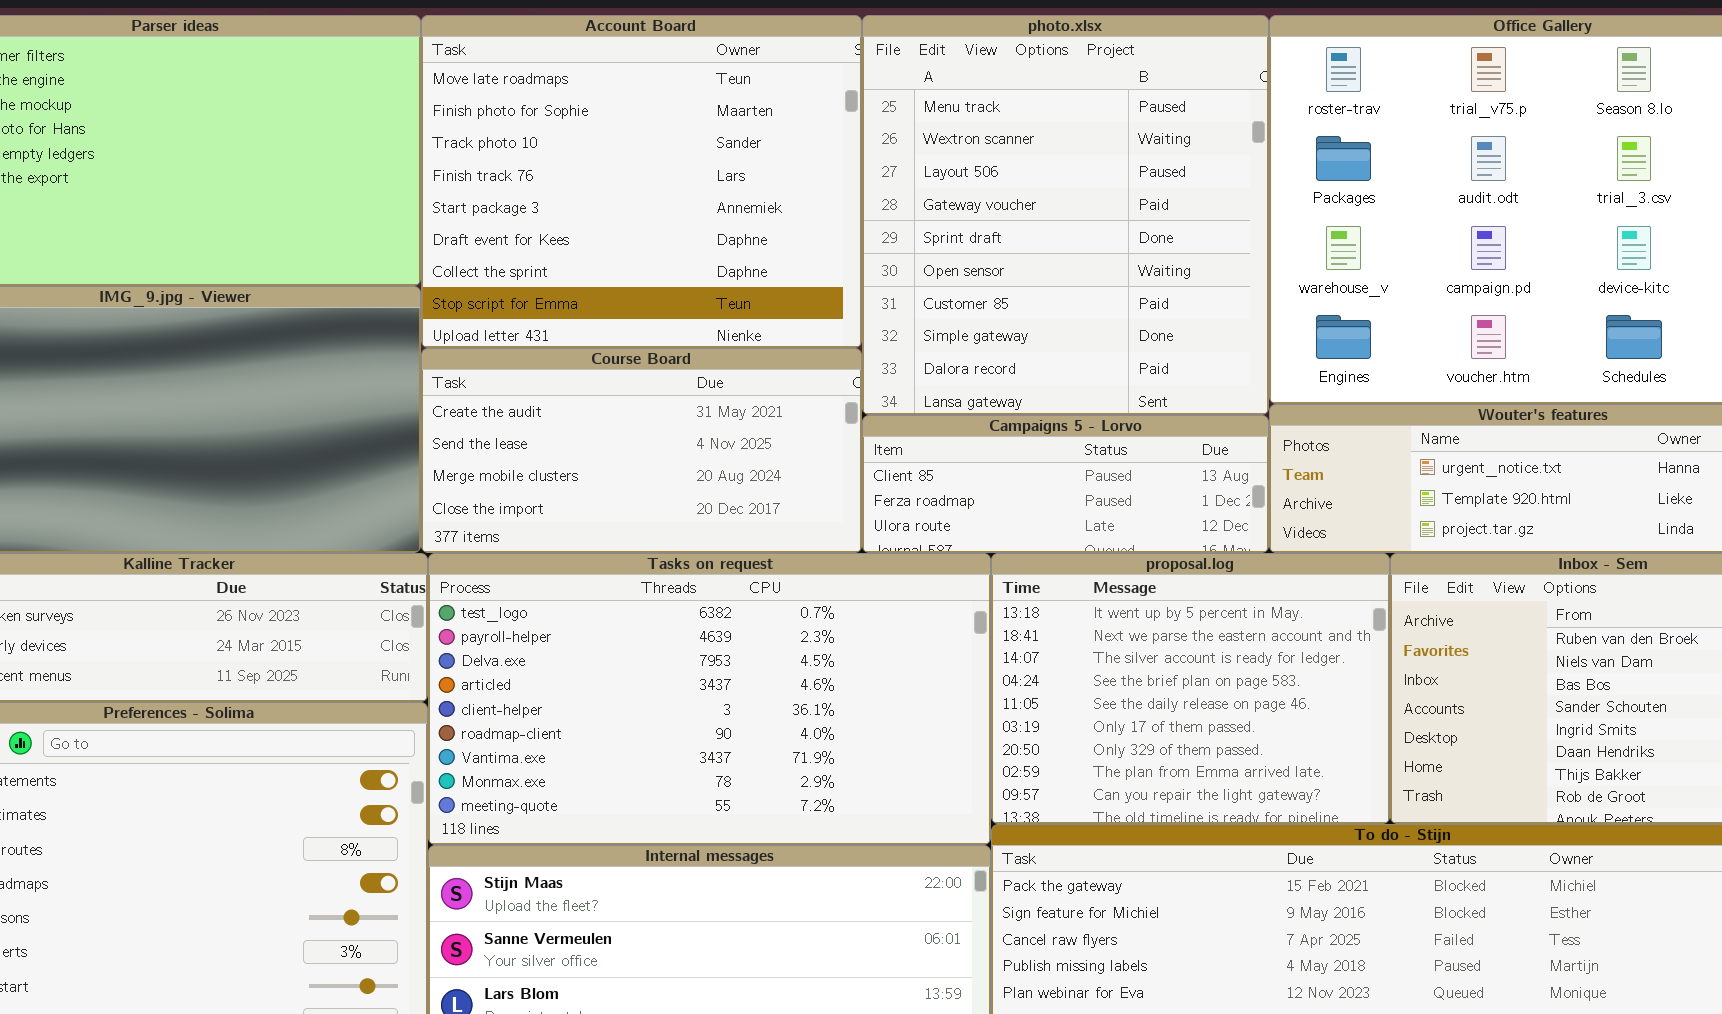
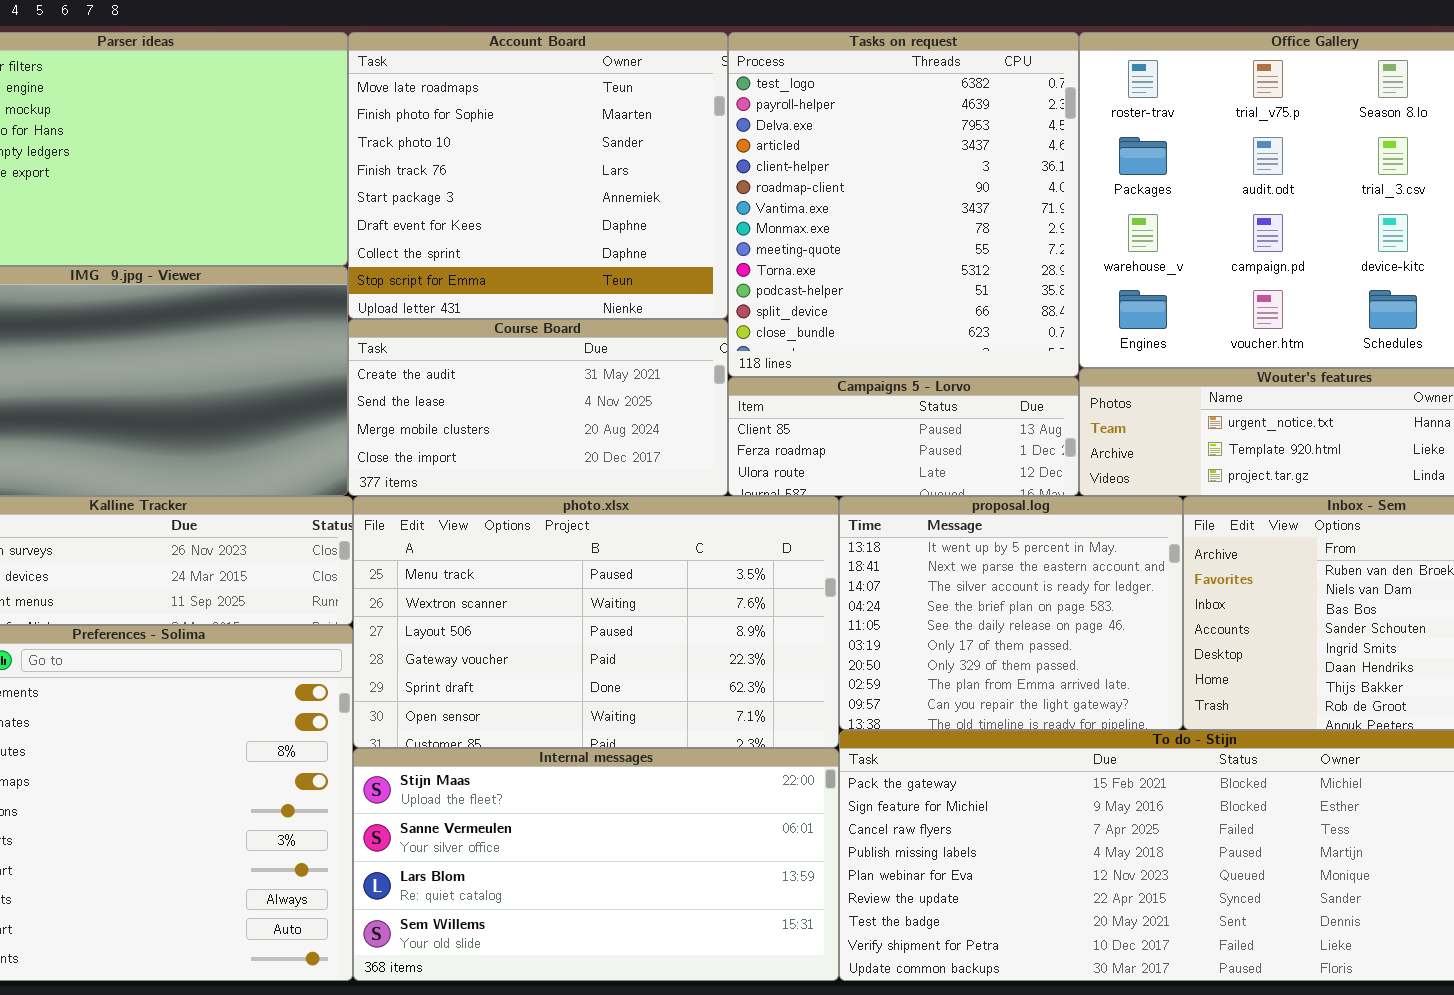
photo.xlsx: [862,15,1269,415] -> [353,496,839,748], moved, resized
Tasks on request: [428,553,991,845] -> [728,32,1079,377], moved, resized

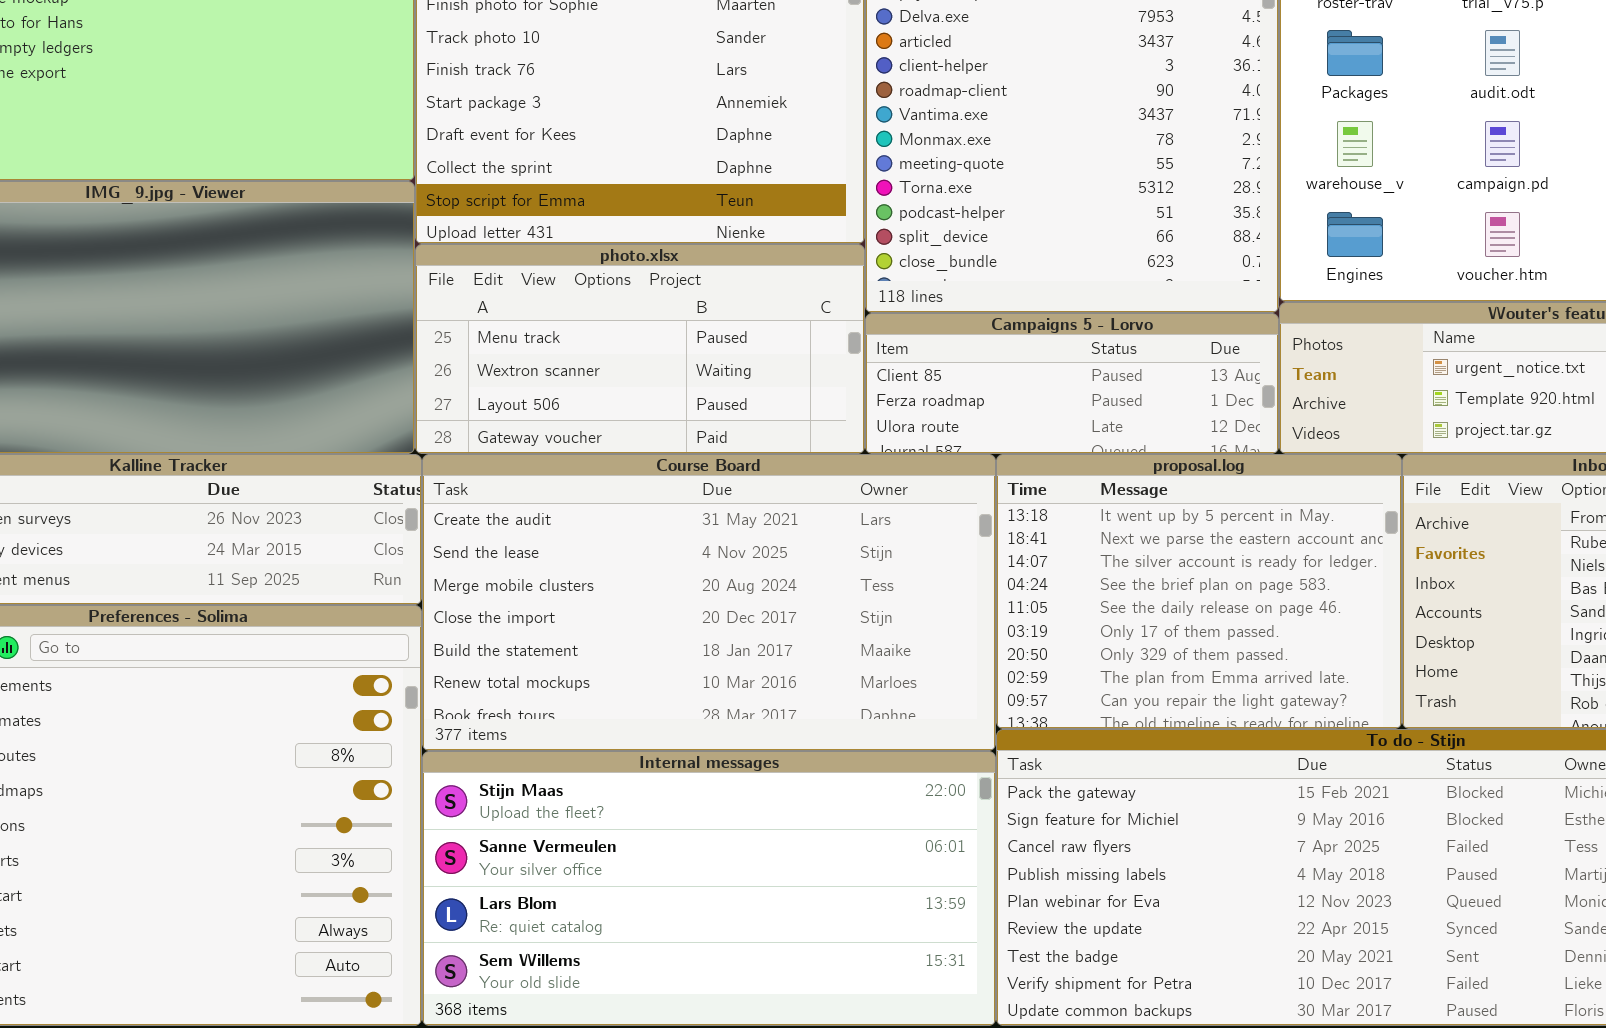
Course Board: [348,319,728,496] -> [422,454,996,751], moved, resized
photo.xlsx: [353,496,839,748] -> [415,244,865,454], moved, resized

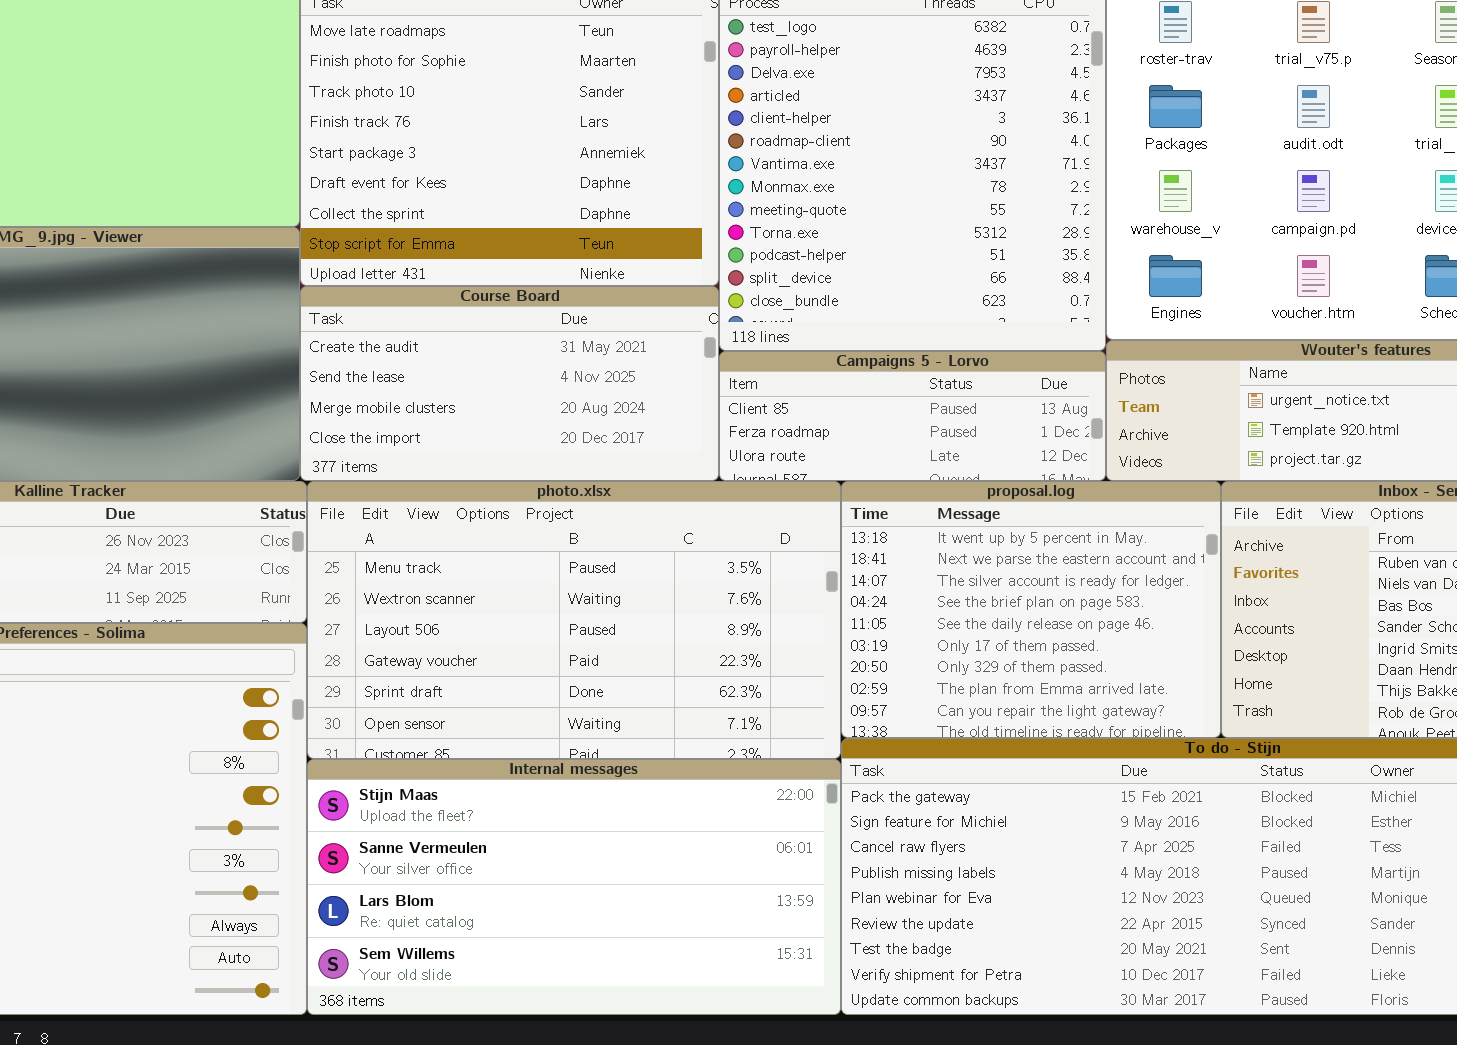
photo.xlsx: [415,244,865,454] -> [307,481,841,759], moved, resized
Course Board: [422,454,996,751] -> [300,286,719,481], moved, resized

